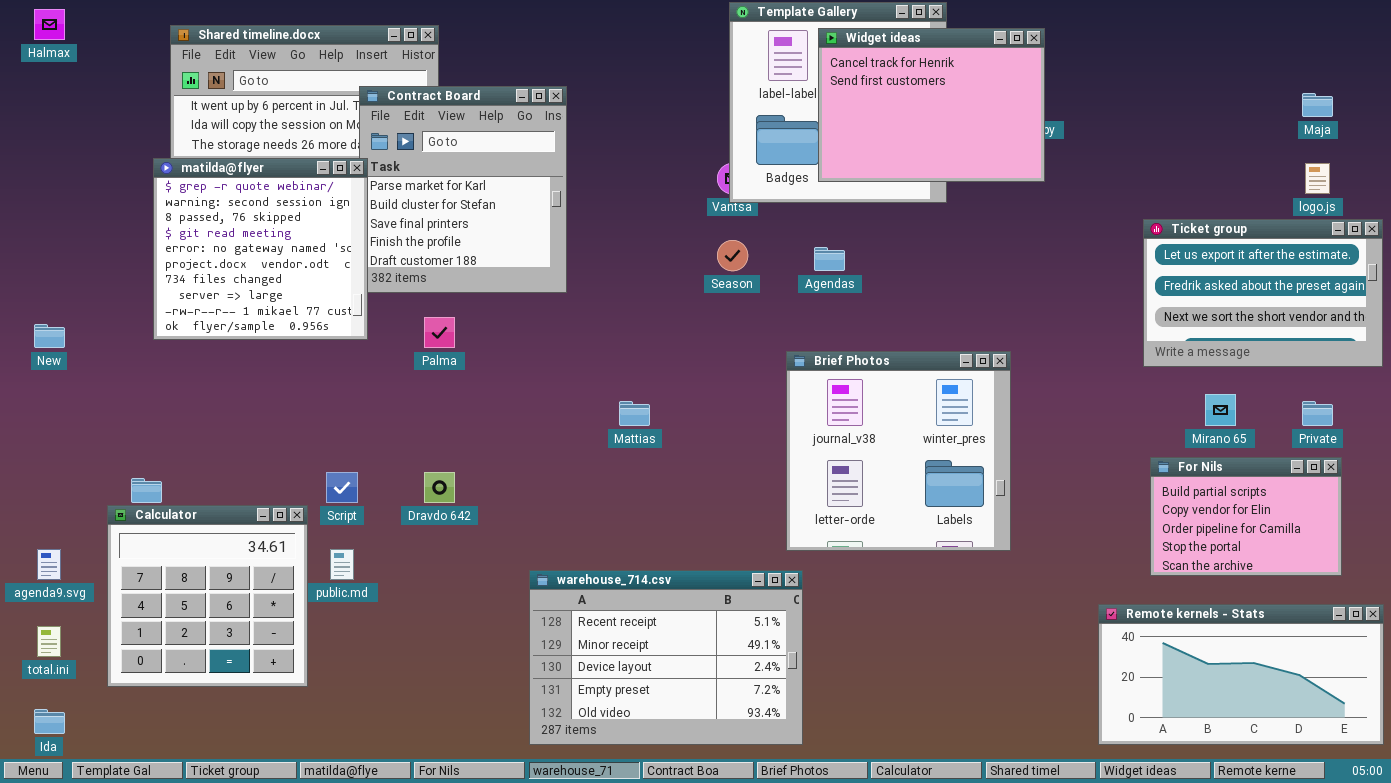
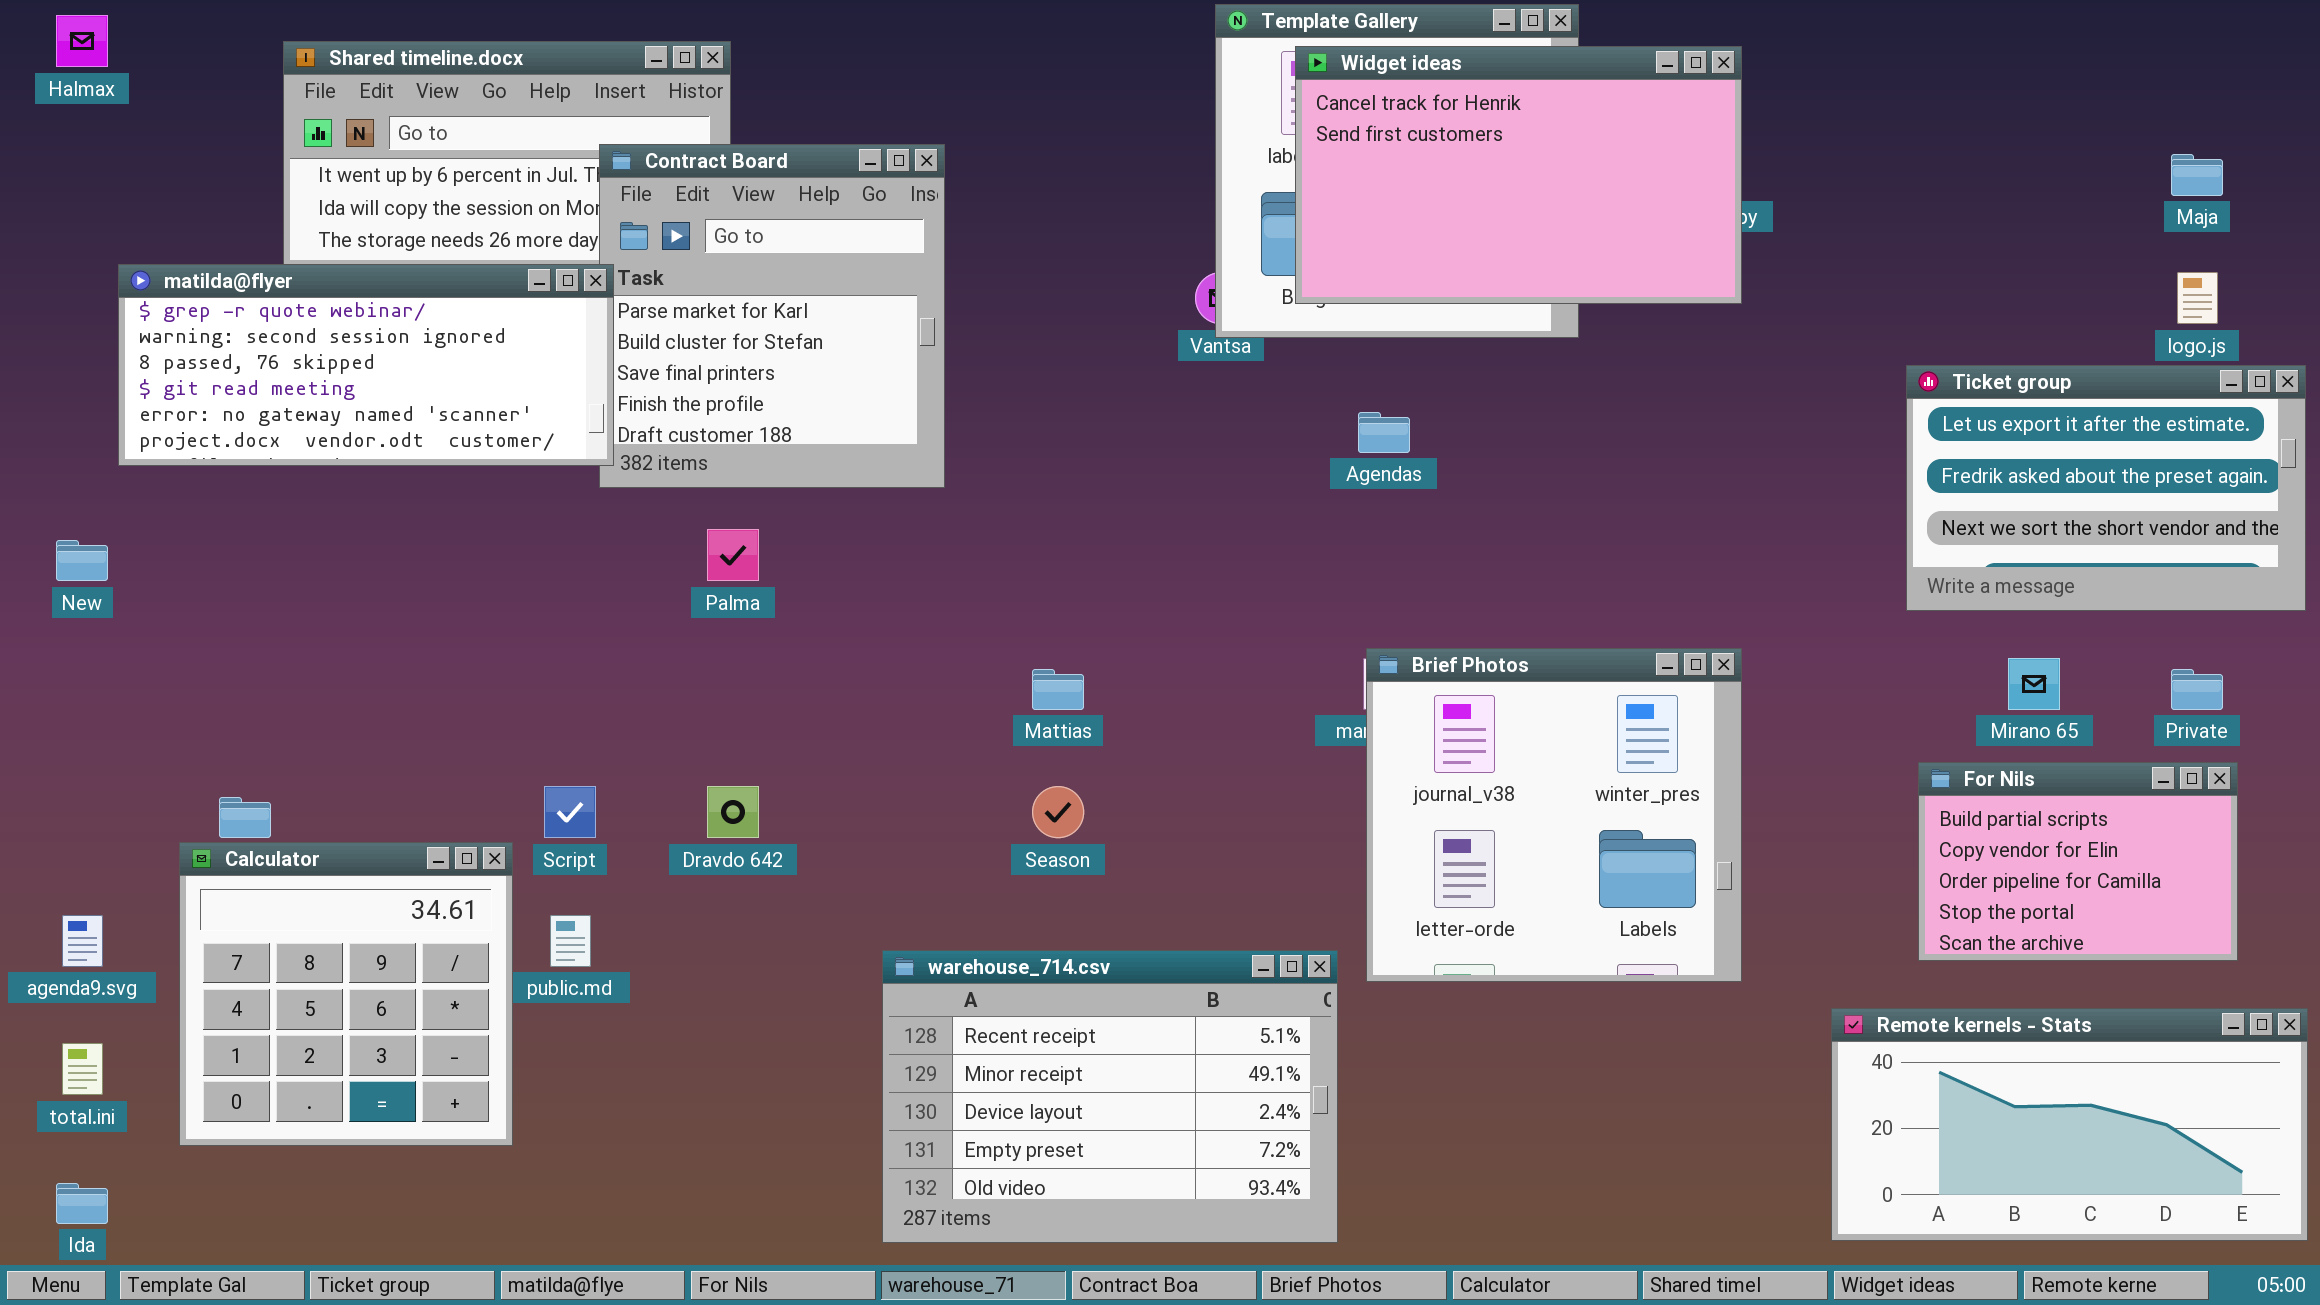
Widget ideas: [818,28,1045,182] -> [1295,46,1742,304], resized
matilda@flyer: [153,158,368,340] -> [118,264,614,466], resized
Season: [717,240,748,271] -> [1032,786,1084,838], moved
Brief Photos: [786,351,1011,551] -> [1366,648,1742,982], moved

